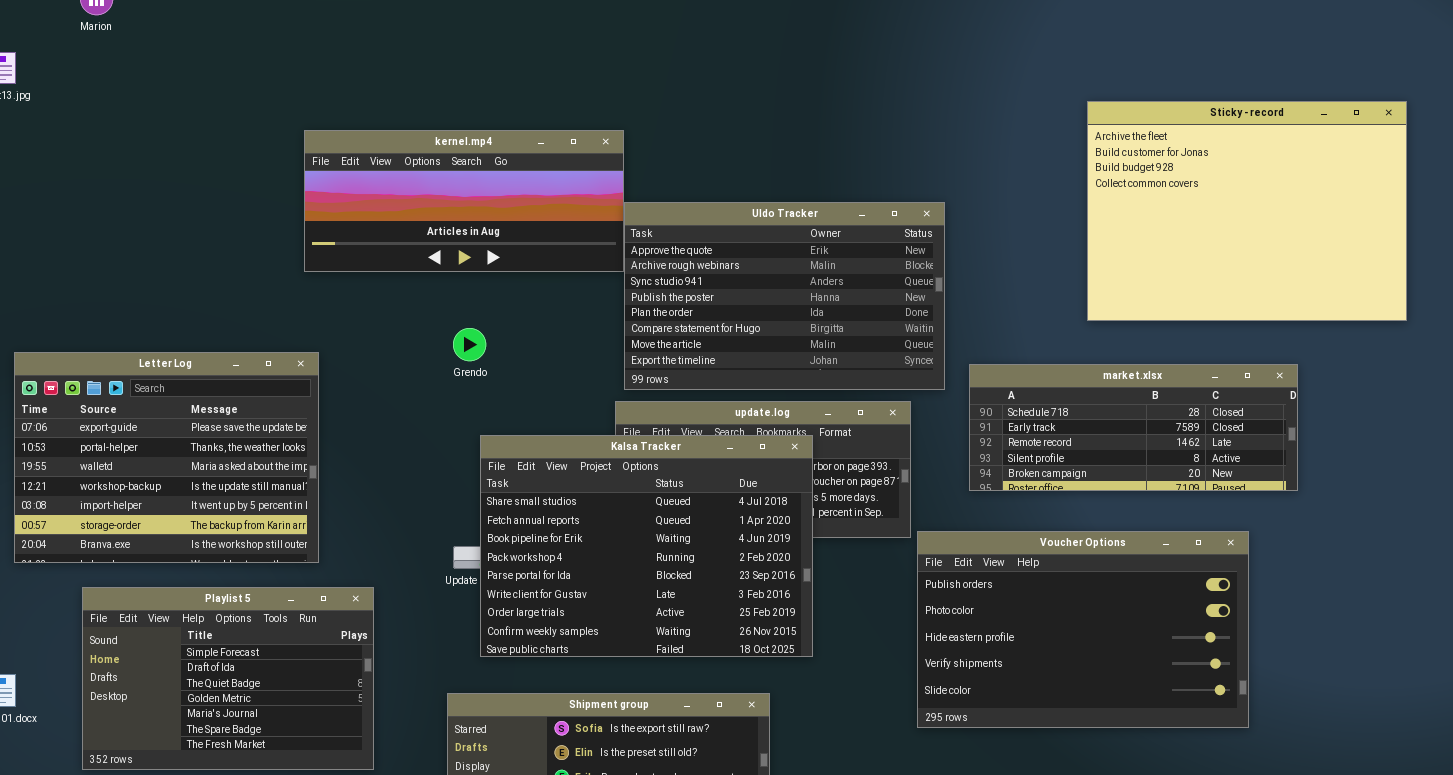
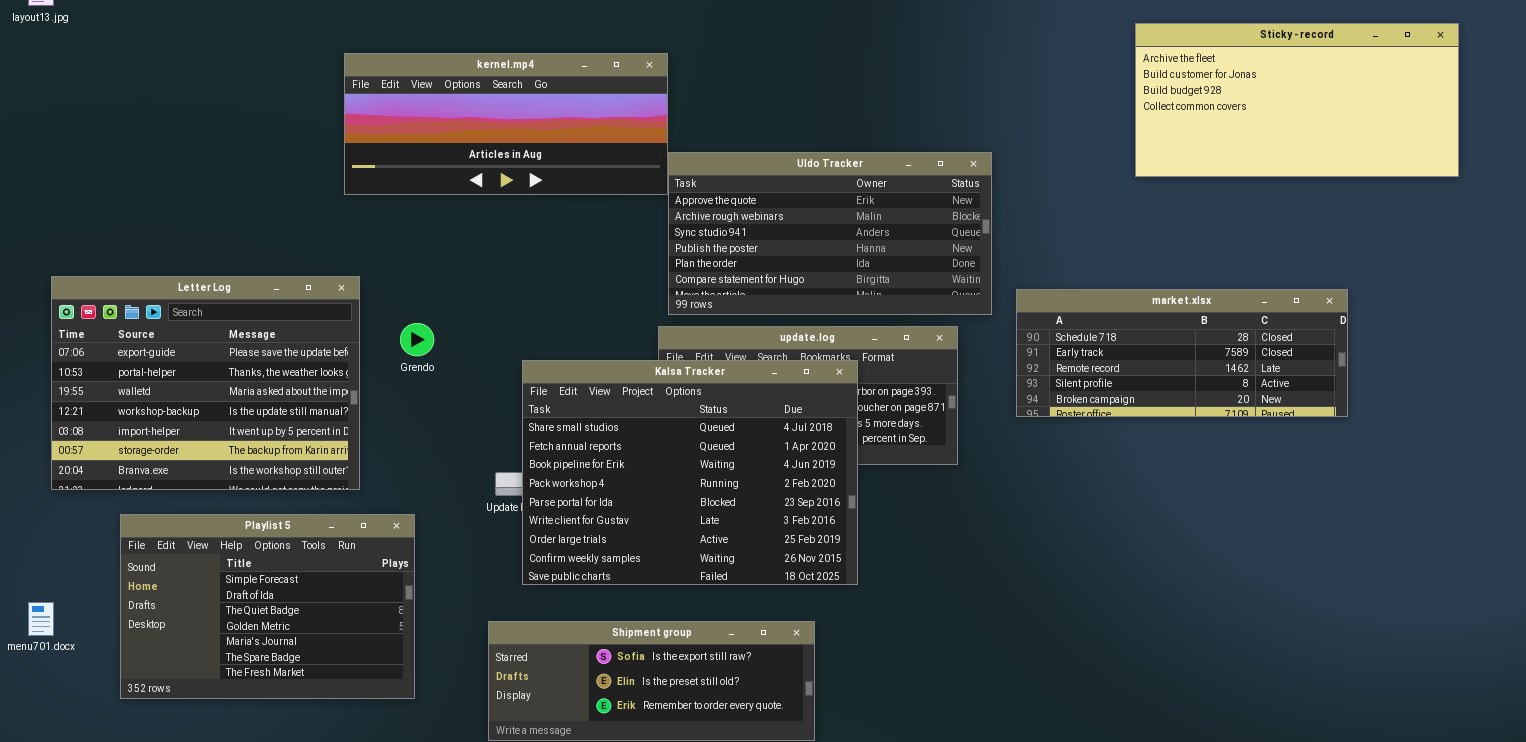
Sticky - record: [1087,101,1407,321] -> [1135,23,1459,177], resized
Uldo Tracker: [624,202,945,390] -> [668,152,992,315], resized
Grendo: [453,328,486,361] -> [400,323,434,356], moved
Voucher Options: [917,531,1249,728] -> none, closed

